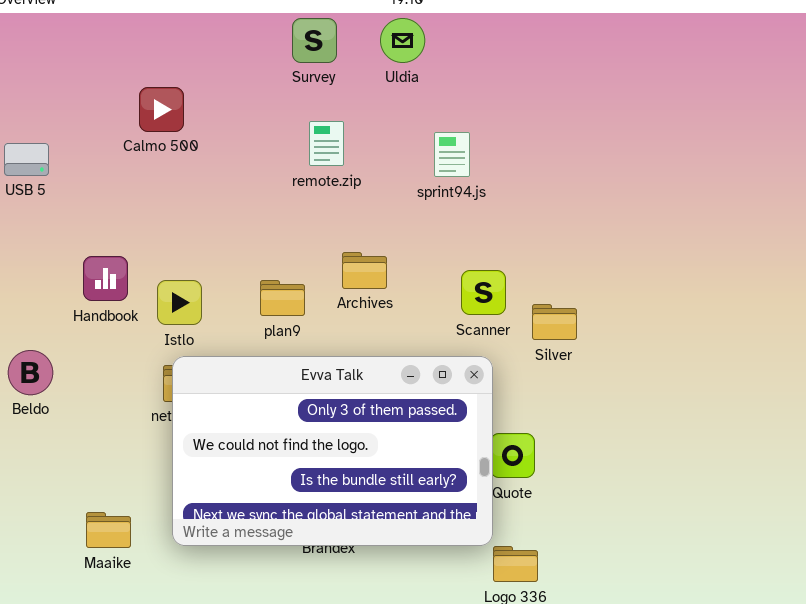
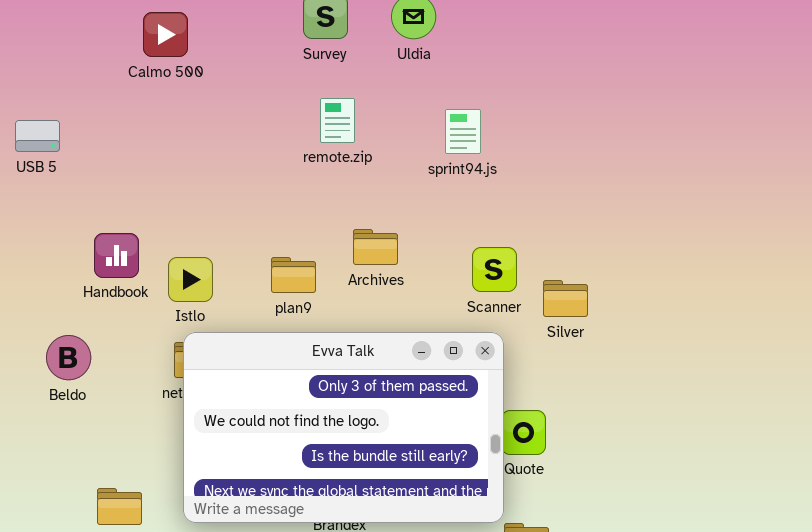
Calmo 500: [139,87,184,132] -> [143,12,188,57], moved
Beldo: [8,350,53,395] -> [46,335,91,380], moved

